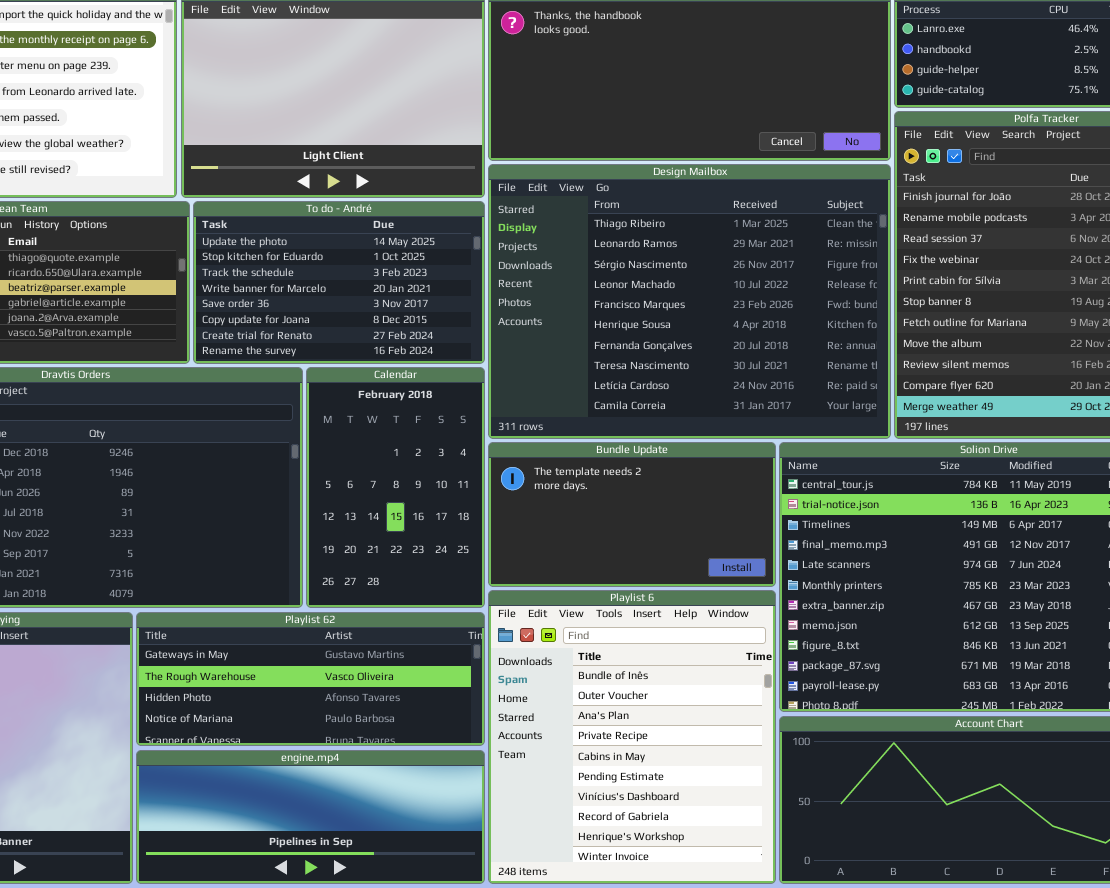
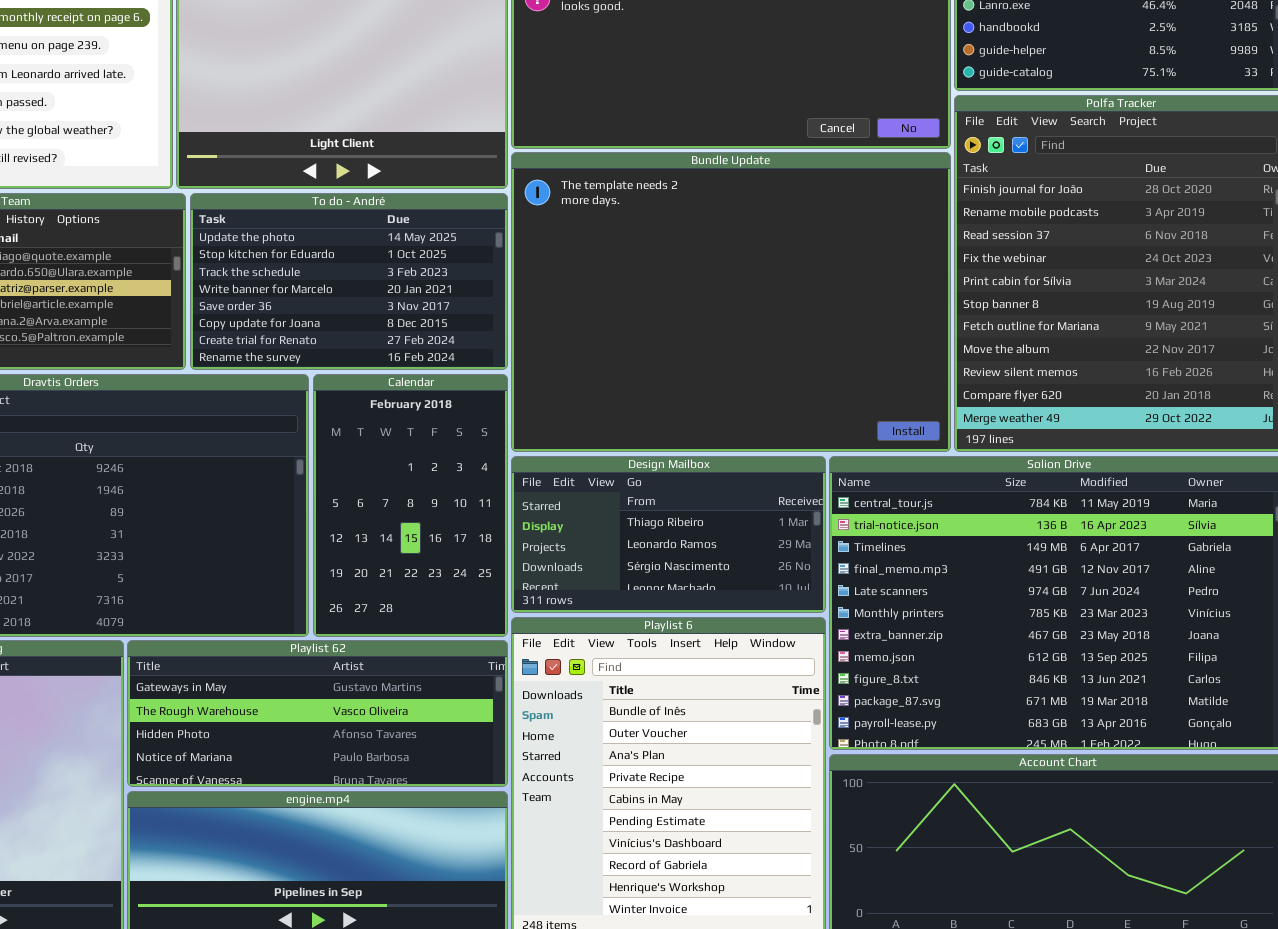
Design Mailbox: [488,164,891,439] -> [511,456,826,613], moved, resized
Bundle Update: [488,442,776,587] -> [511,152,951,452], moved, resized

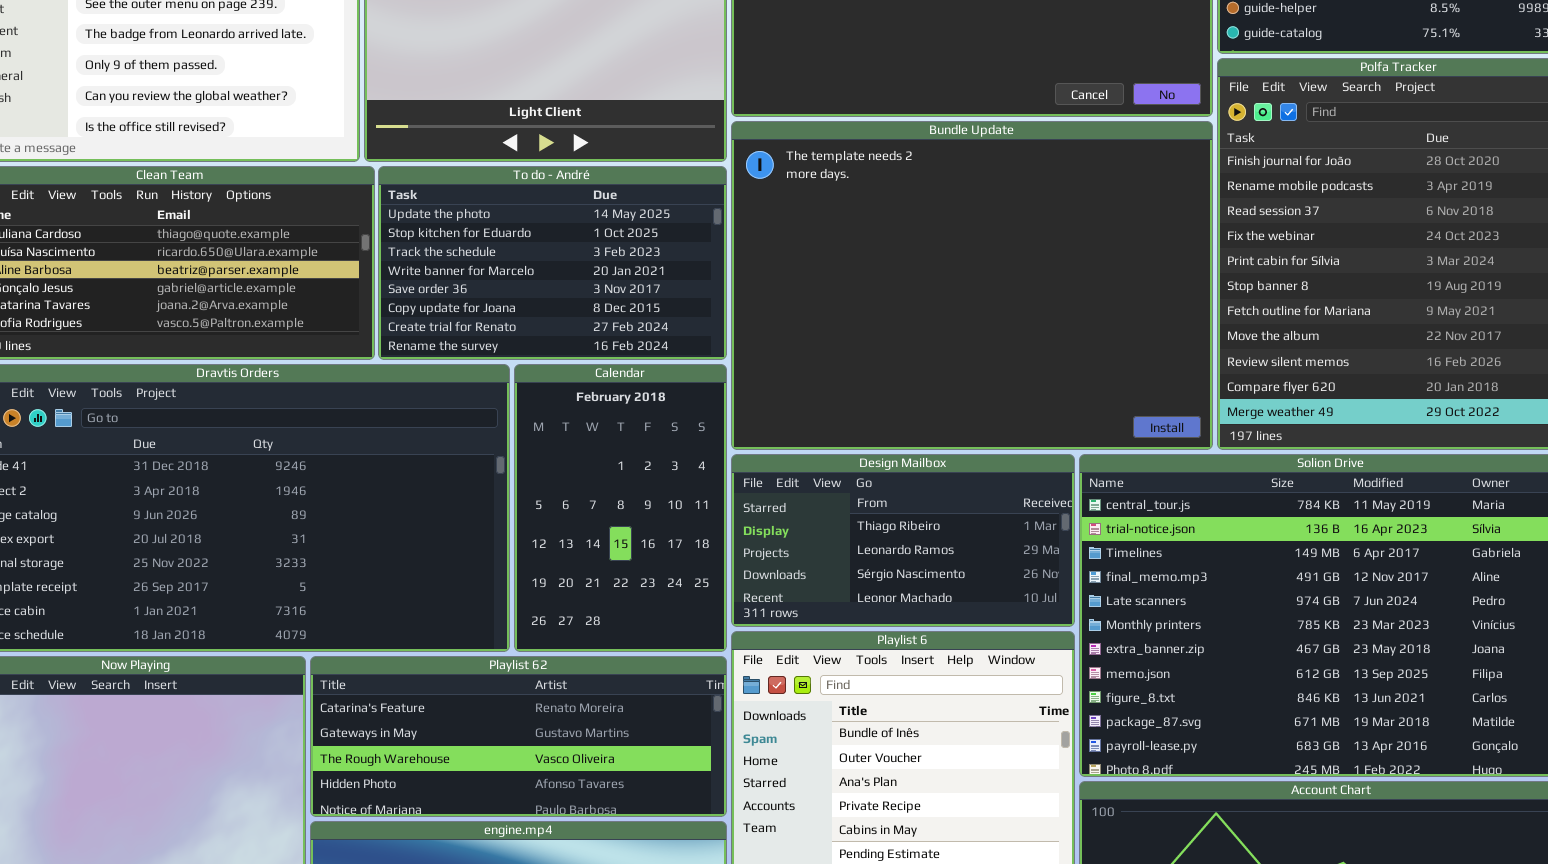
Playlist 62: [127,640,508,787] -> [310,656,727,817], scrolled up 1 row

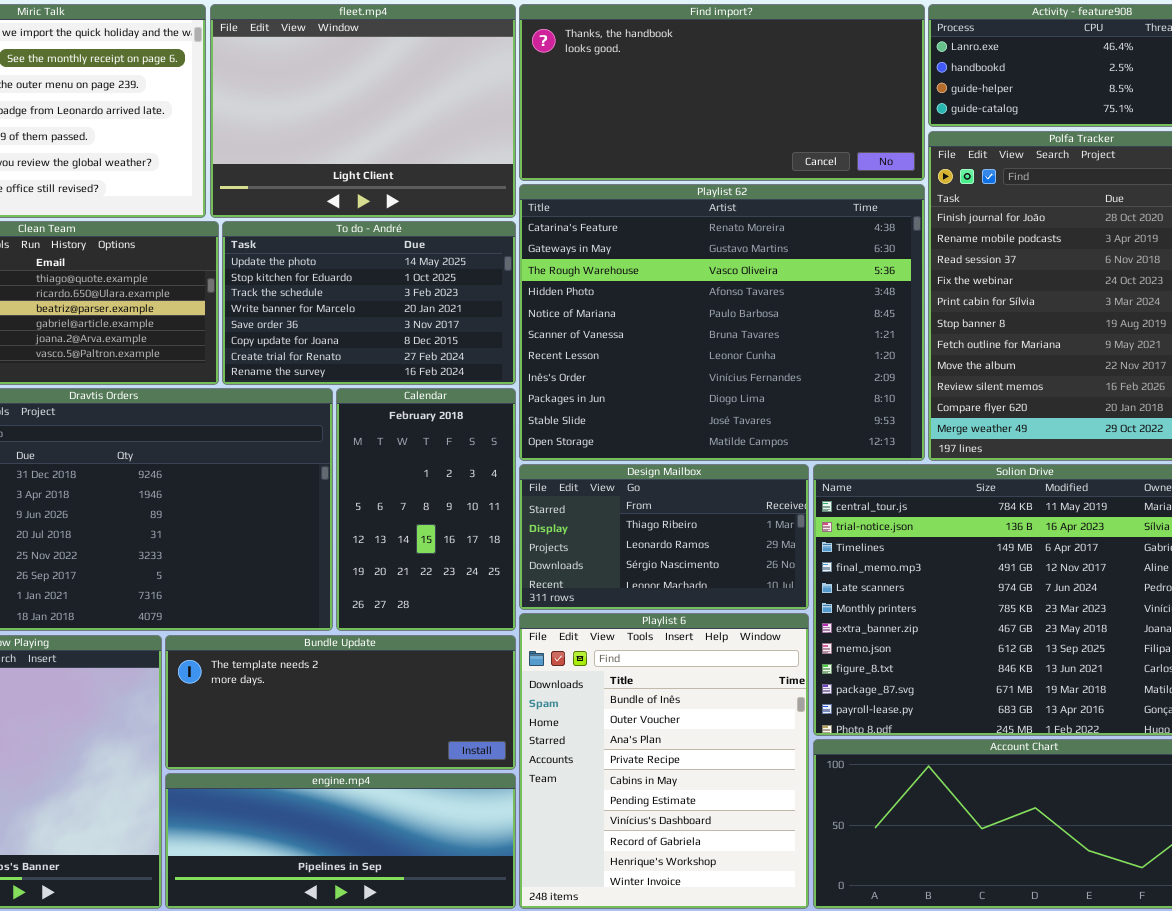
Bundle Update: [731,121,1213,450] -> [165,635,516,770], moved, resized
Playlist 62: [310,656,727,817] -> [519,184,925,461], moved, resized

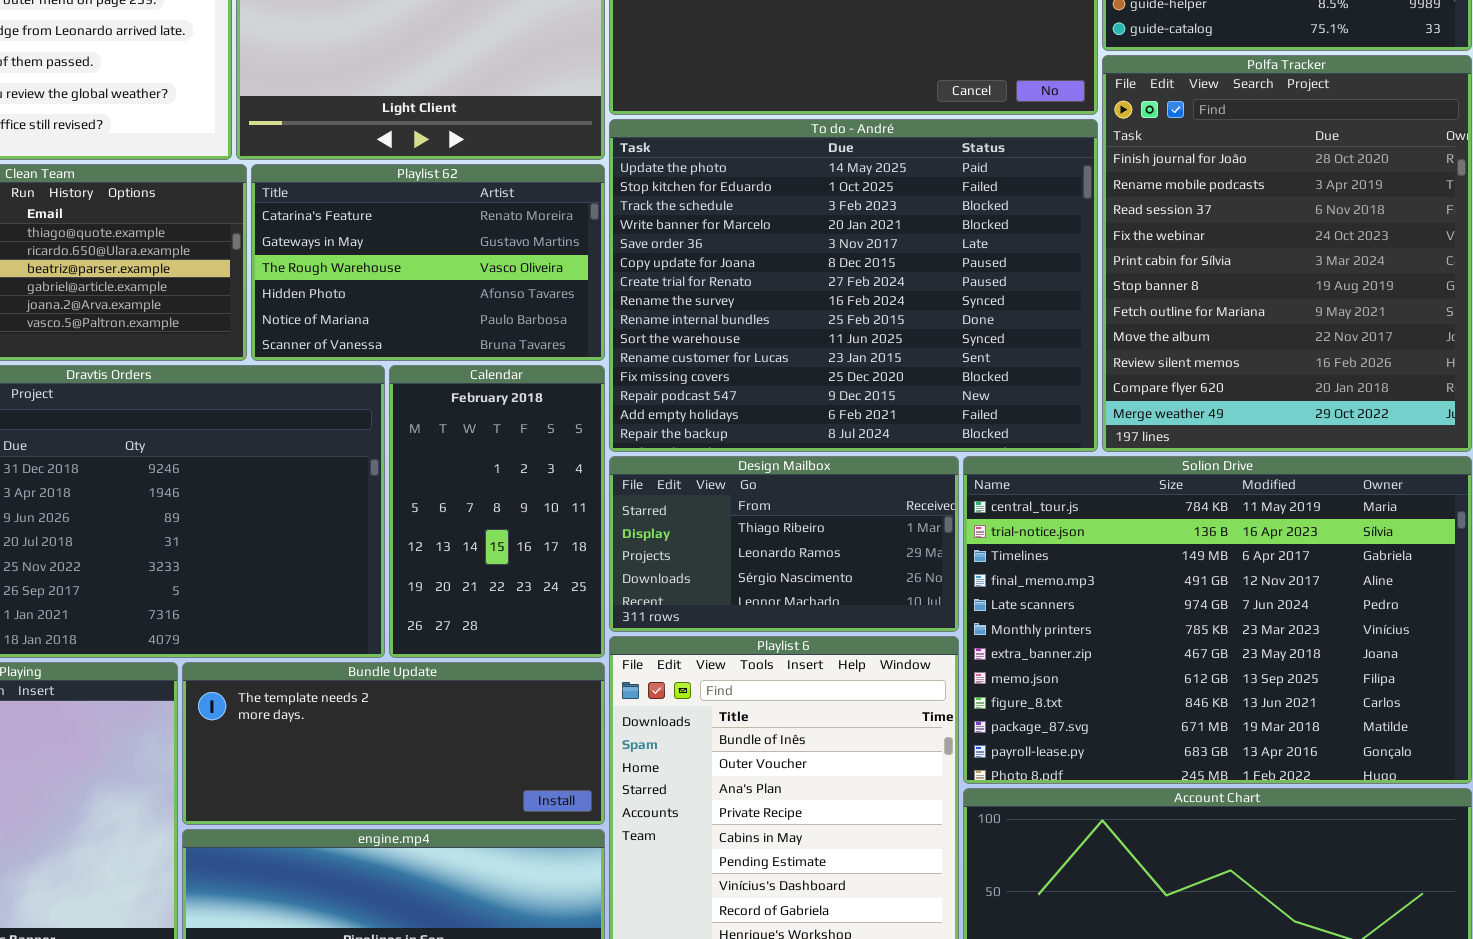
Playlist 62: [519,184,925,461] -> [251,164,605,361], moved, resized
To do - André: [222,221,516,385] -> [609,119,1098,452], moved, resized

